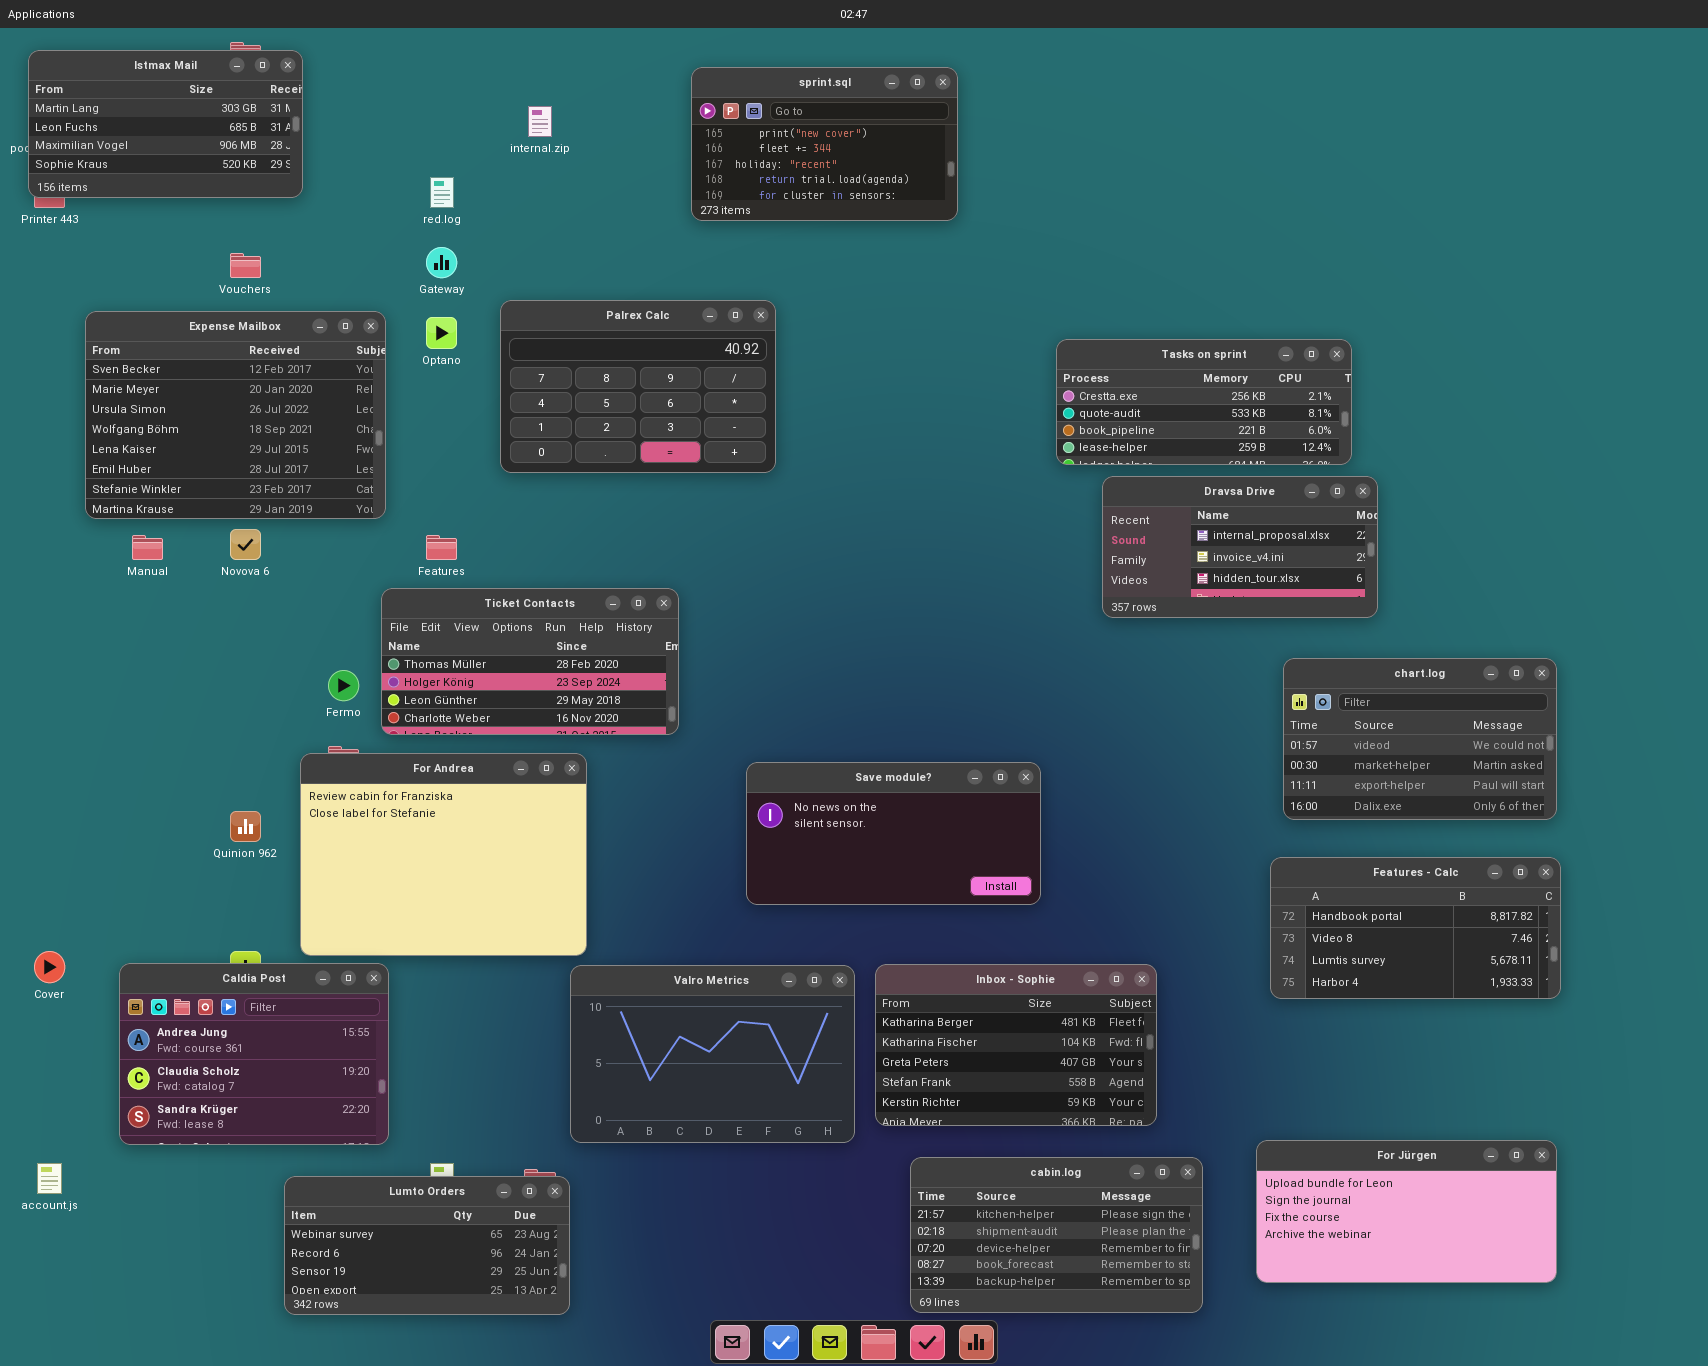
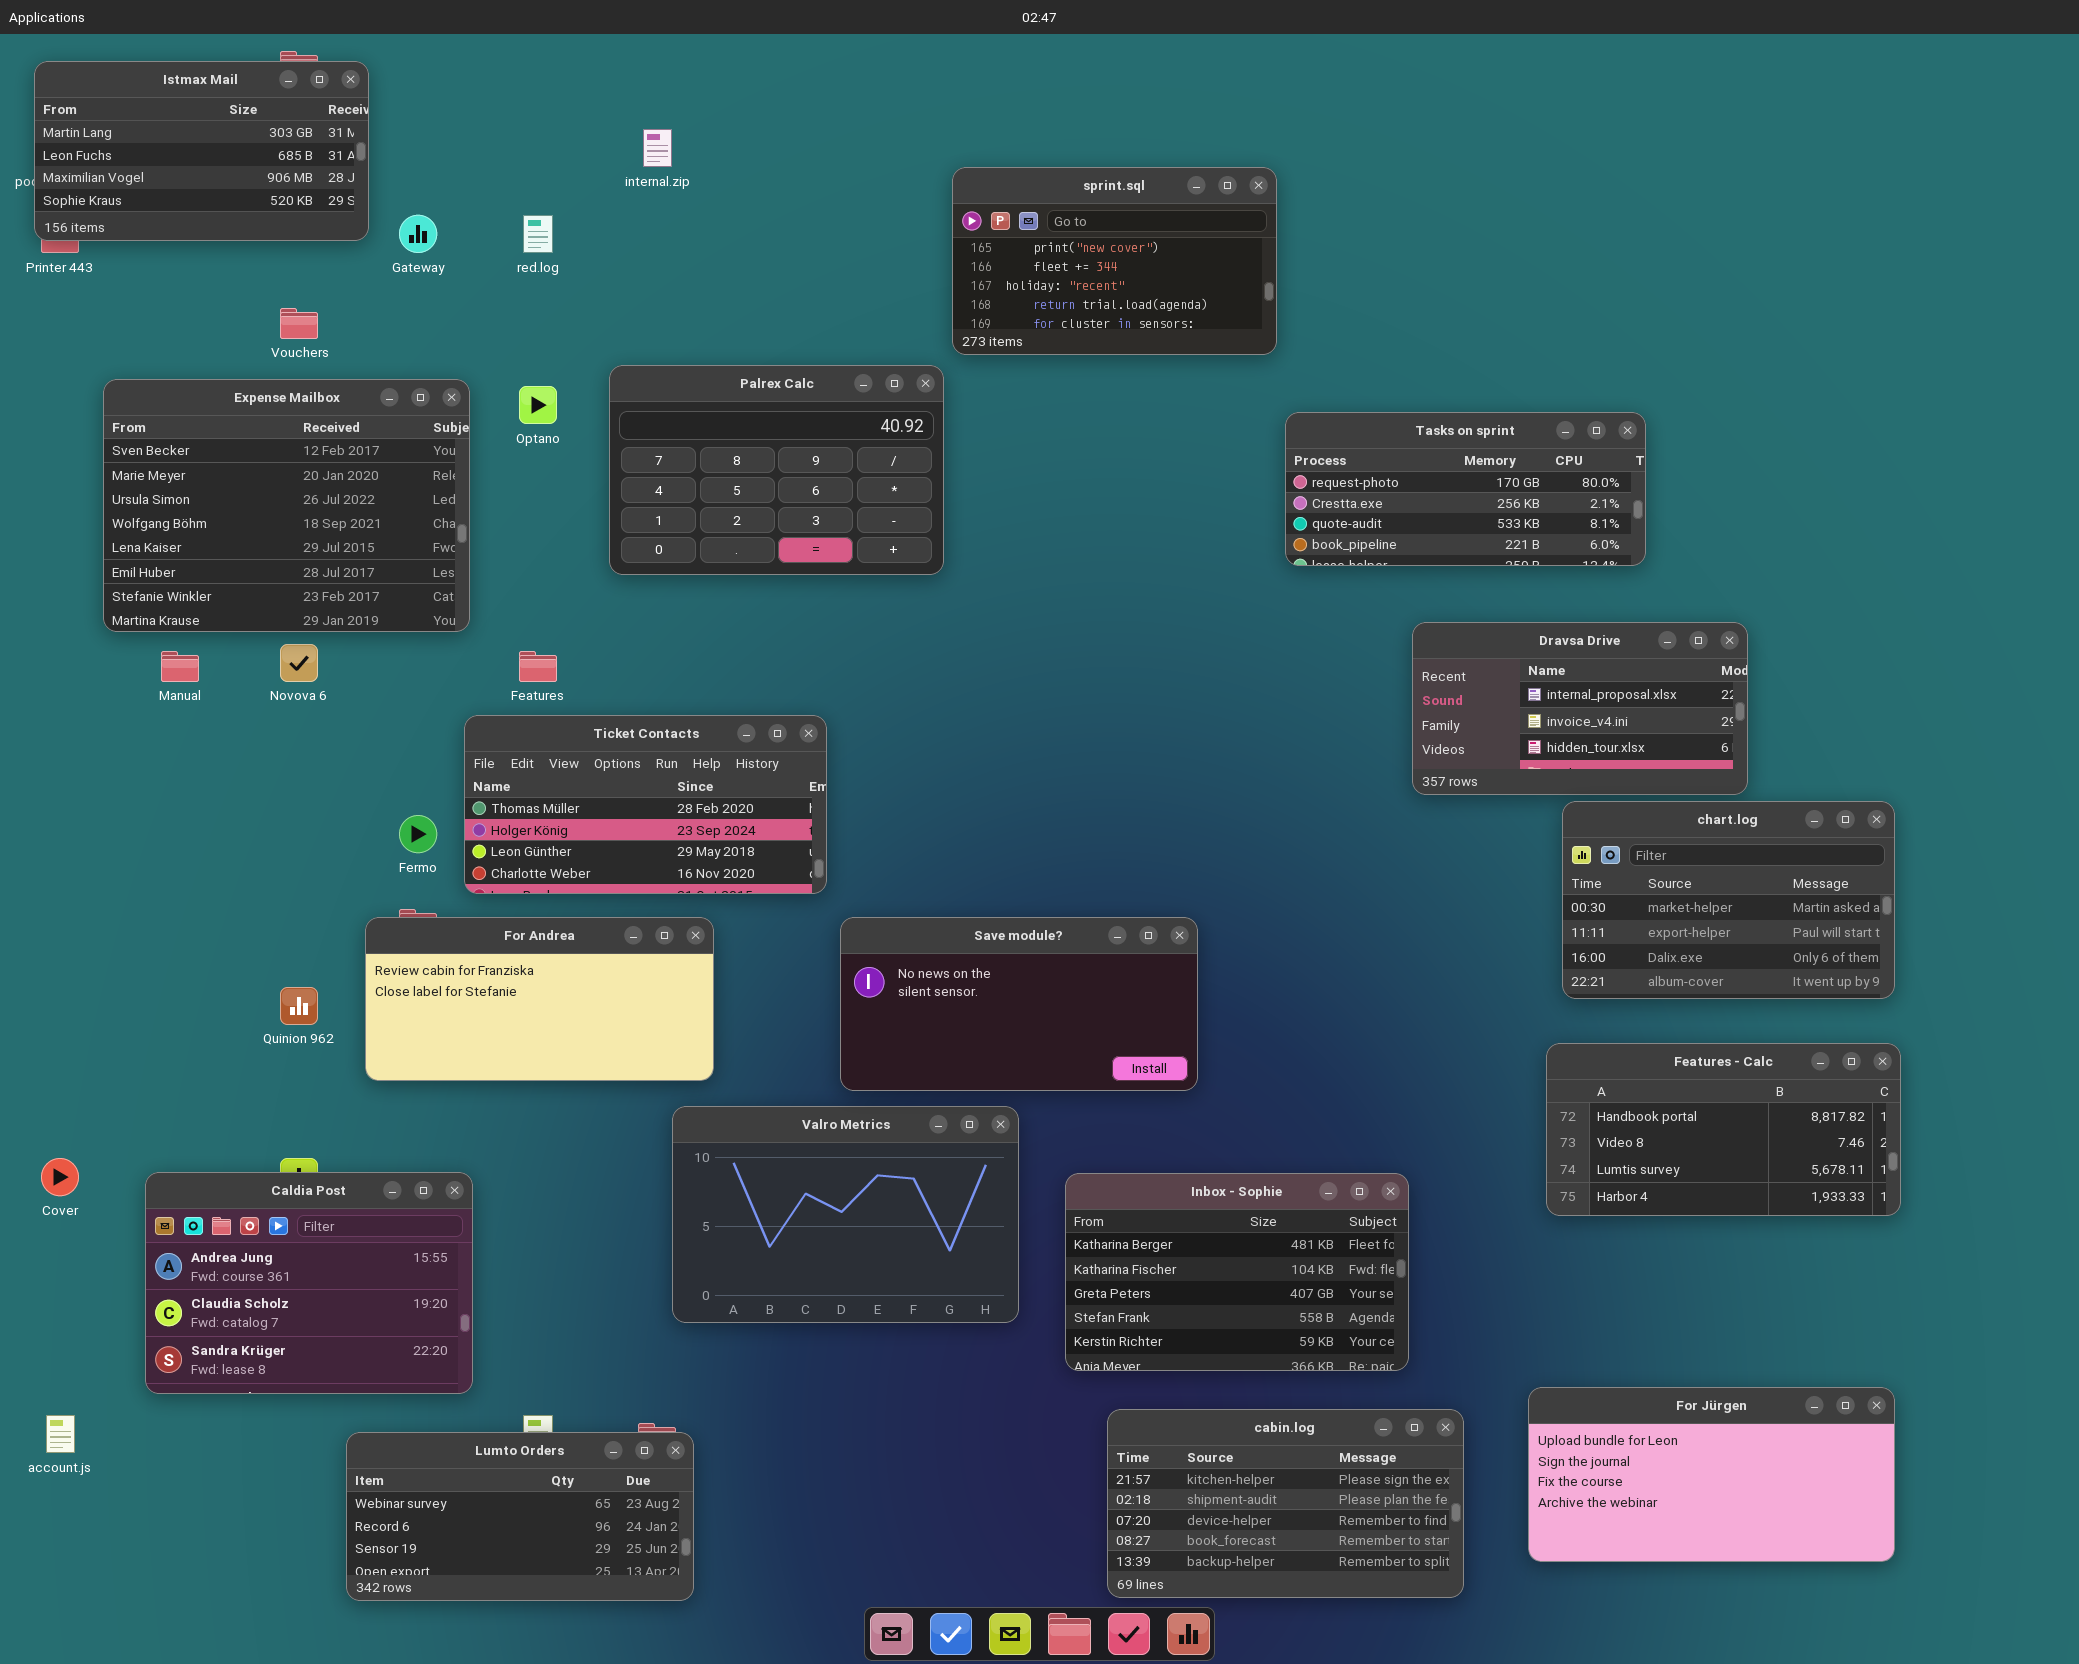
sprint.sql: [691,67,958,221] -> [952,167,1277,355], moved
Gateway: [426,247,457,278] -> [399,215,437,253], moved
Tasks on sprint: [1056,339,1352,465] -> [1285,412,1646,566], scrolled up 1 row
Dravsa Drive: [1102,476,1378,618] -> [1412,622,1748,795], moved
chart.log: [1283,658,1557,820] -> [1562,801,1895,999], scrolled down 1 row
For Andrea: [300,753,587,956] -> [365,917,714,1081], resized
Save module?: [746,762,1041,905] -> [840,917,1198,1091], moved
Valro Metrics: [570,965,855,1143] -> [672,1106,1019,1323], moved

